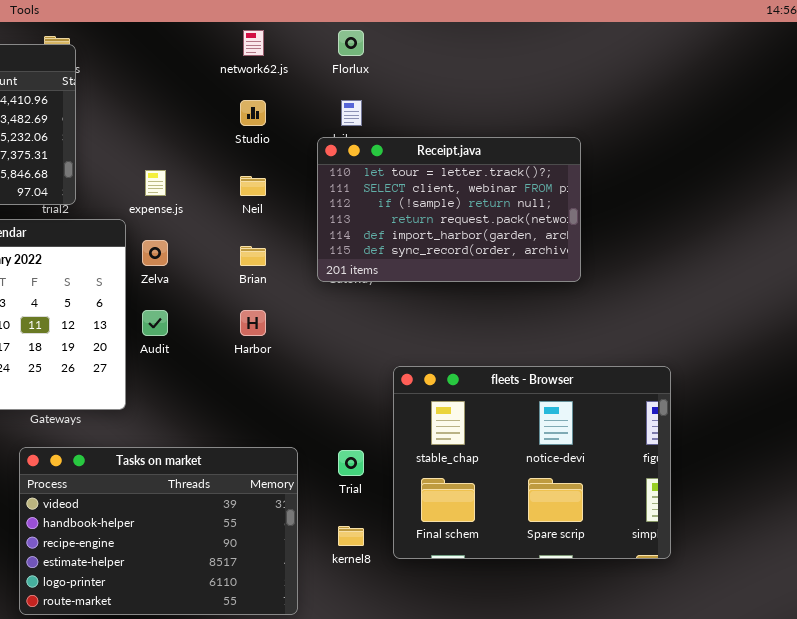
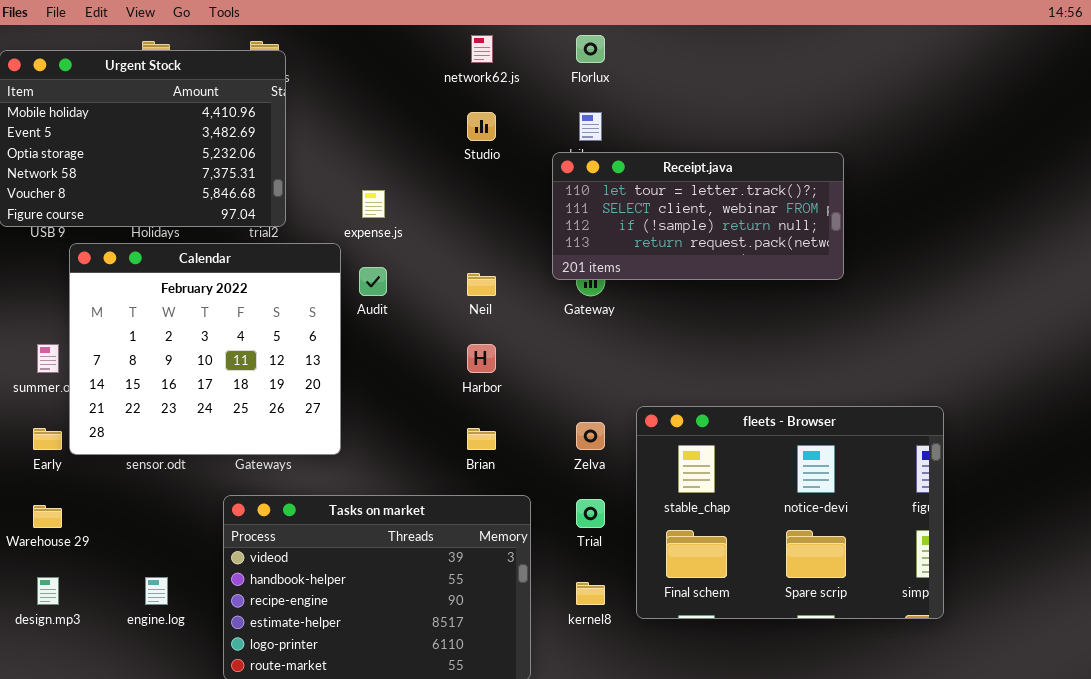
Receipt.java: [317,137,581,282] -> [552,152,844,280], resized
Neil: [240,176,266,196] -> [467,273,496,296], moved
Zelva: [142,240,168,266] -> [576,422,605,450], moved
Brian: [240,246,266,266] -> [467,428,496,450], moved
Audit: [142,310,168,336] -> [359,267,387,296], moved

